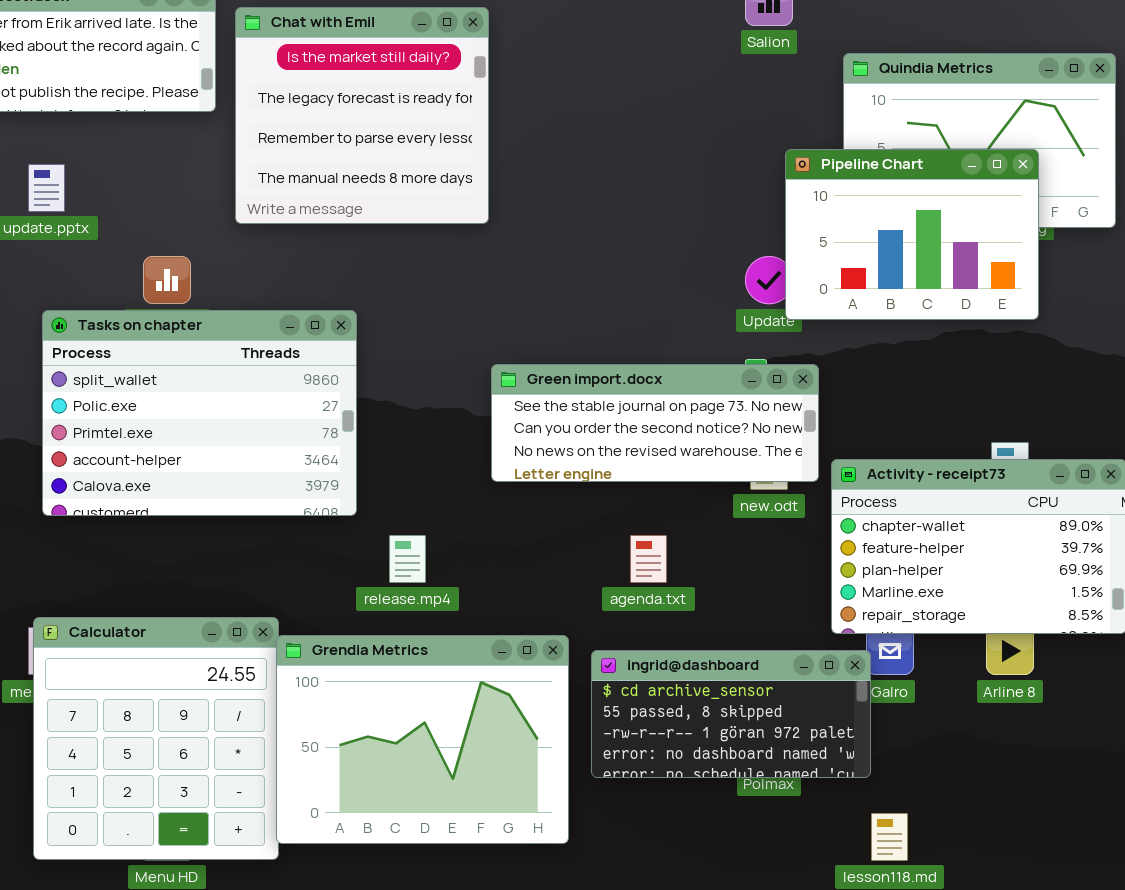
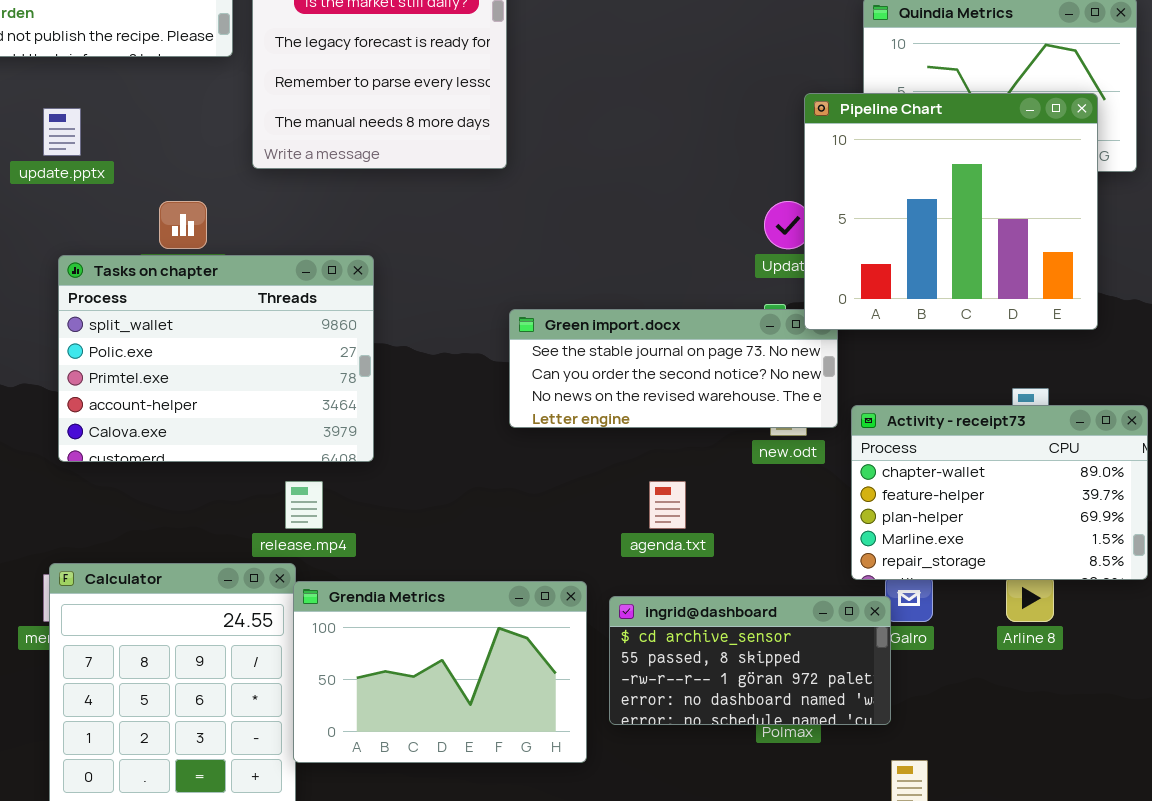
Pipeline Chart: [785,149,1039,320] -> [804,93,1098,330], resized
release.mp4: [389,535,426,583] -> [285,481,323,529], moved
Grendia Metrics: [276,635,569,844] -> [293,581,587,763], resized

